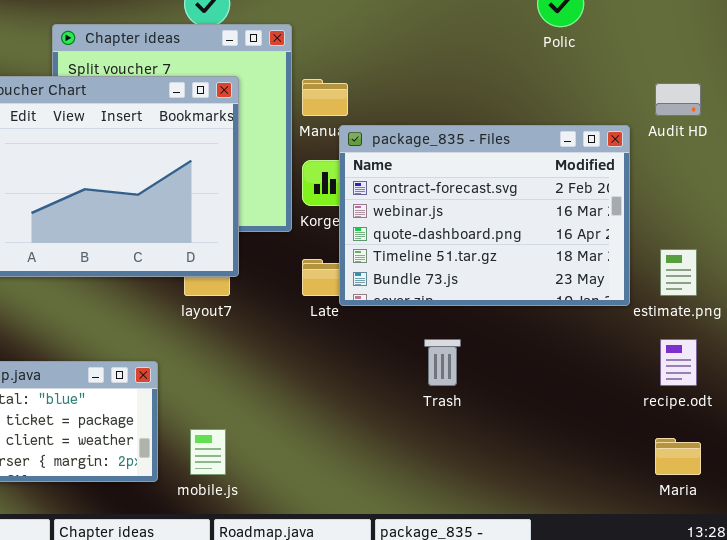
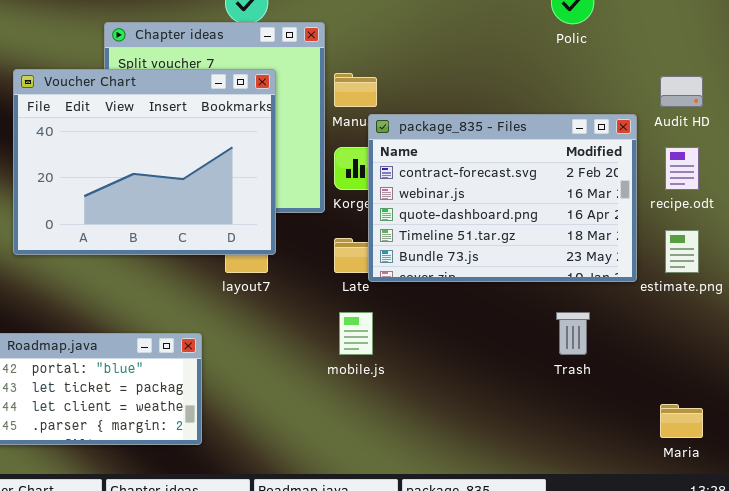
Trash: [424,339,461,386] -> [556,312,590,355], moved
recipe.odt: [660,339,697,386] -> [665,147,699,190], moved
mobile.js: [190,429,226,475] -> [339,312,373,355], moved

